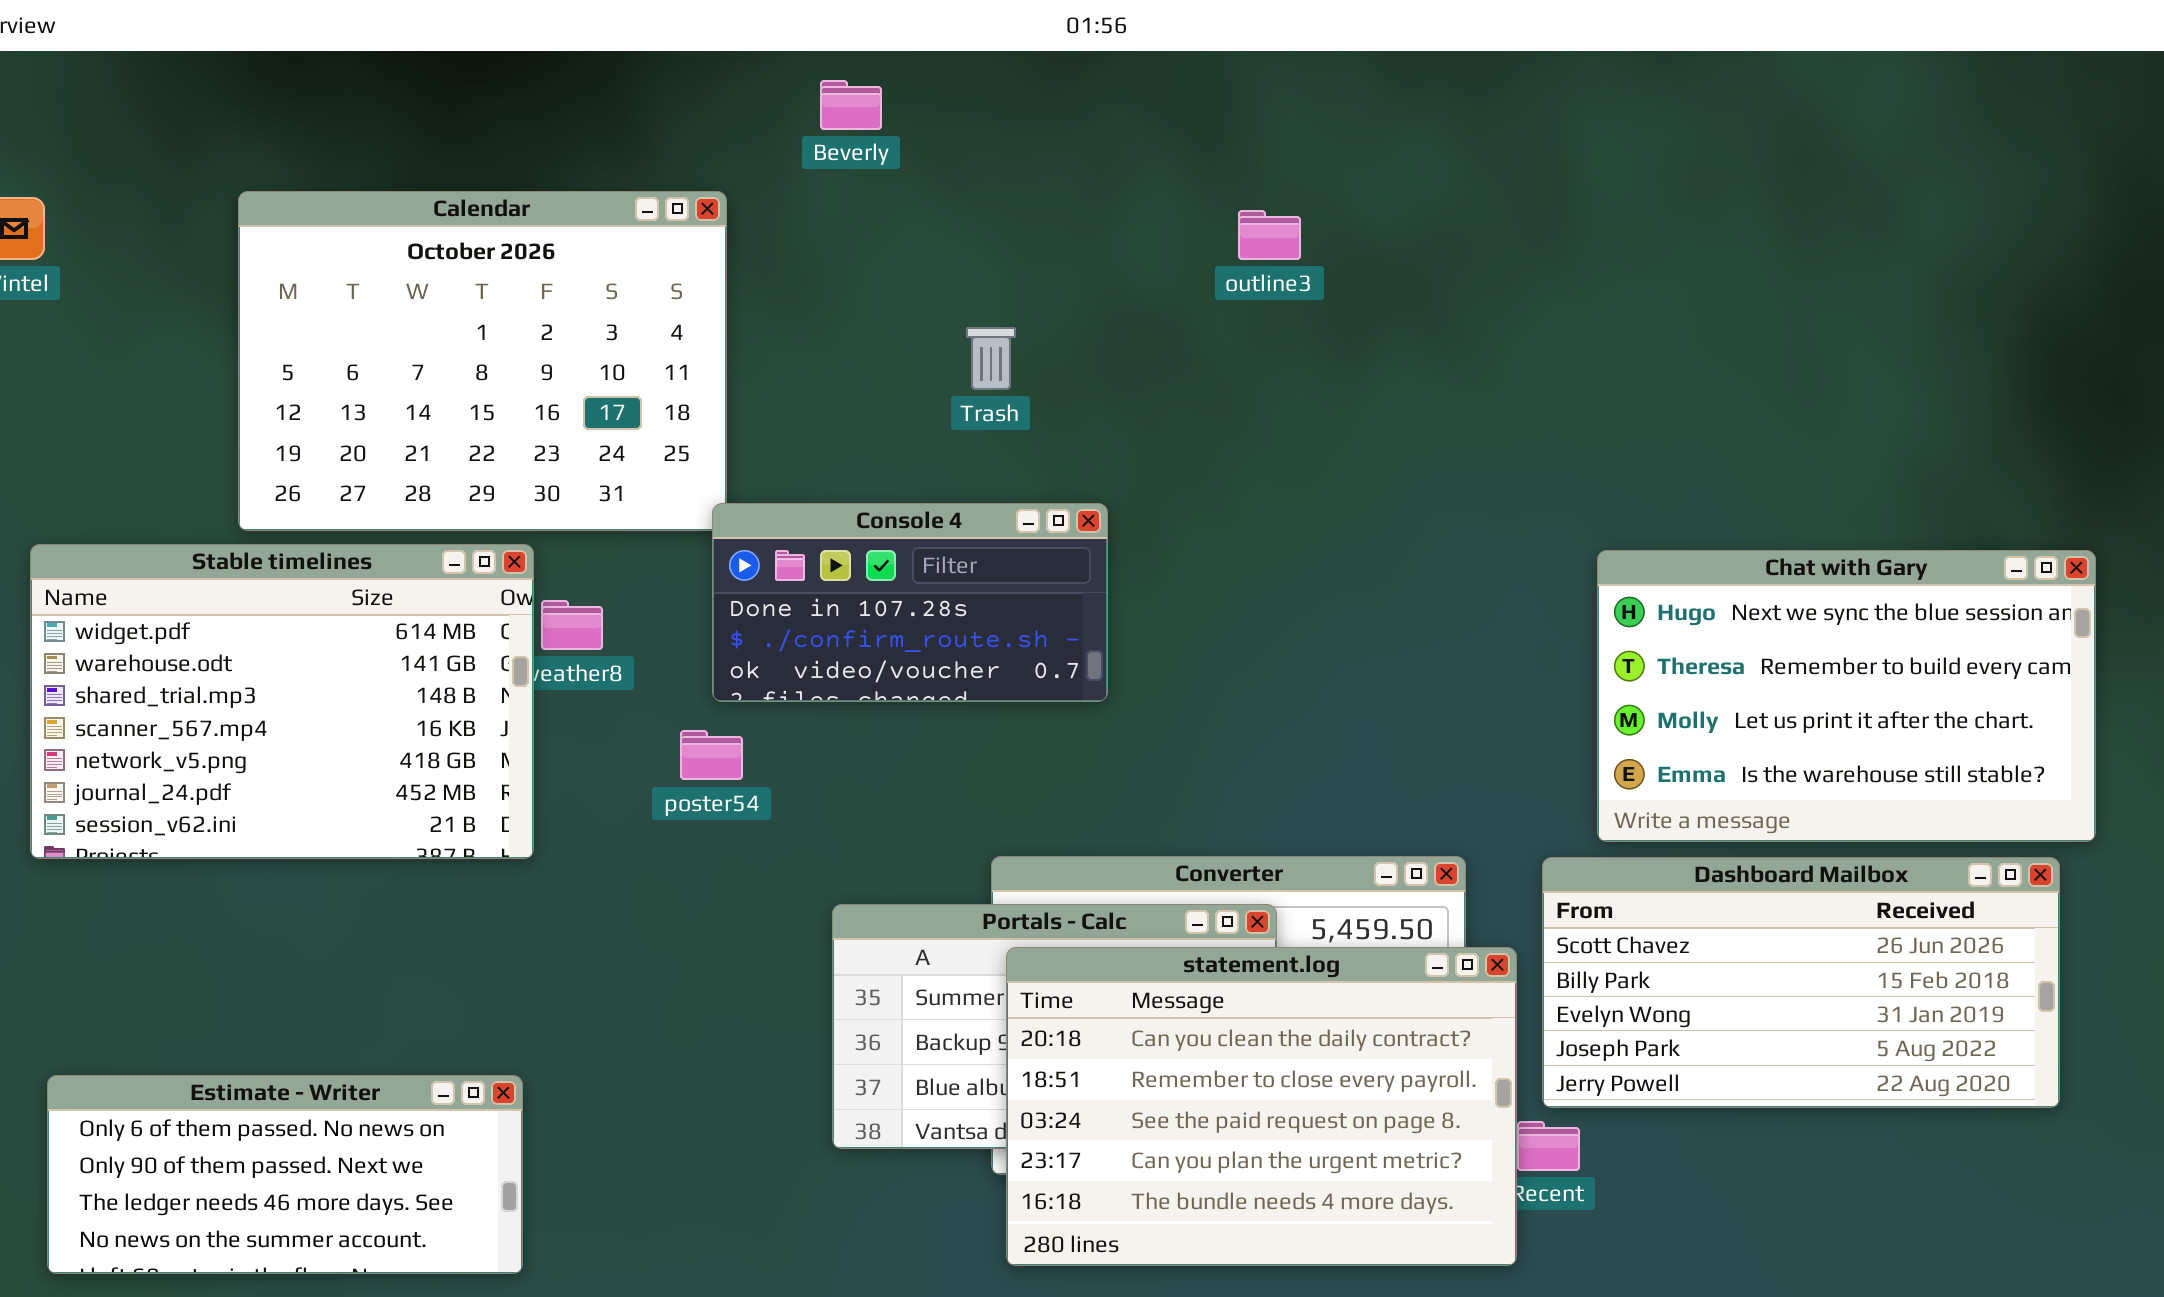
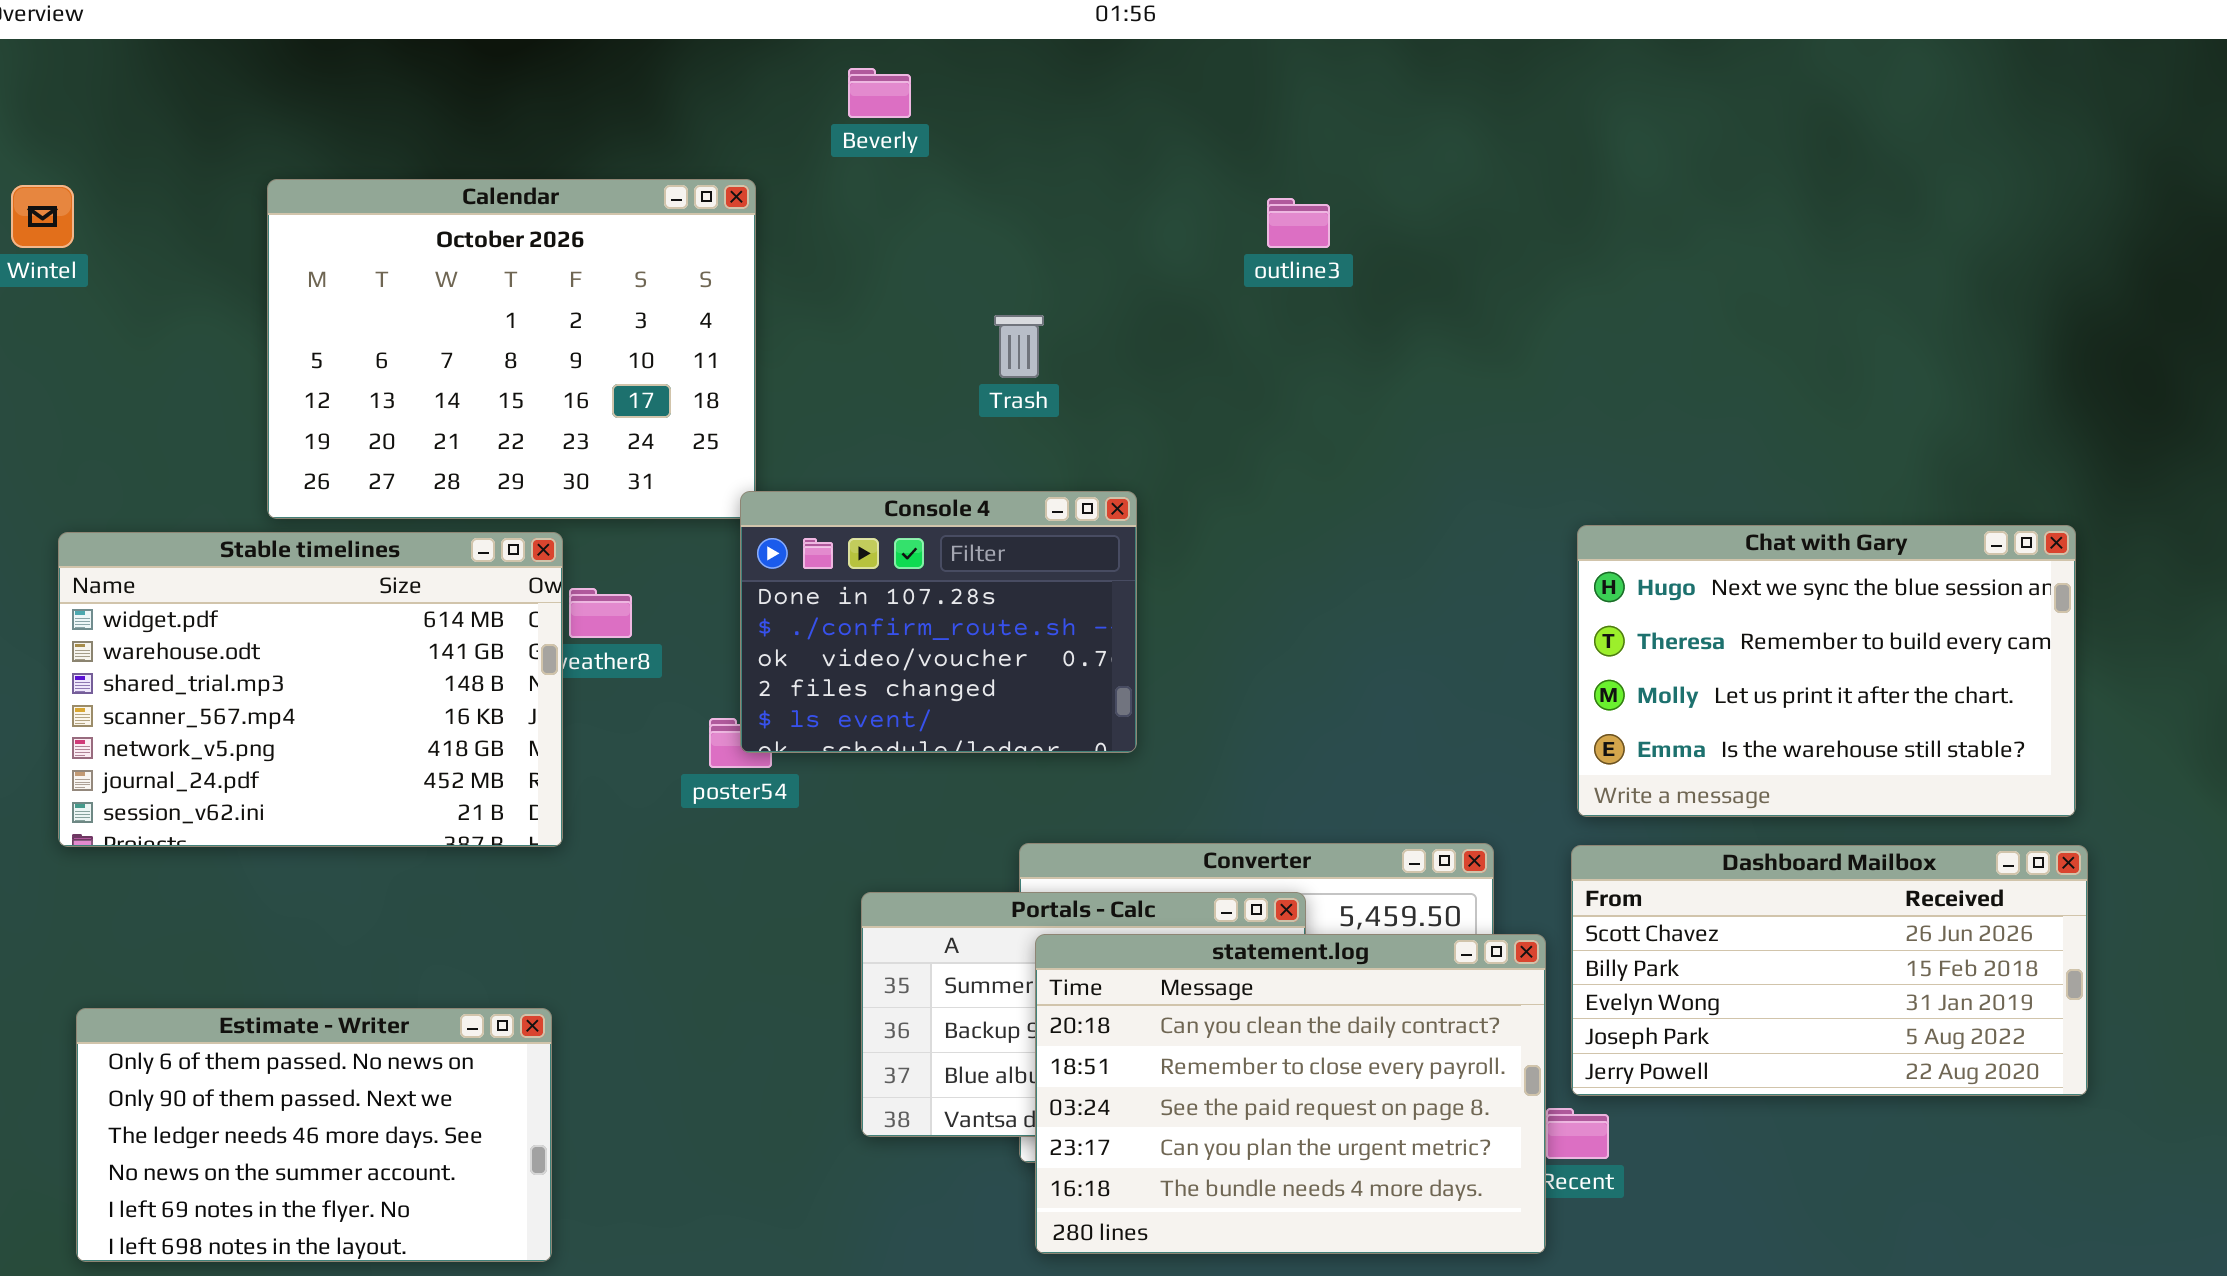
Console 4: [712,503,1108,702] -> [740,491,1137,753], resized
Chat with Gary: [1597,550,2096,842] -> [1577,525,2076,817], moved
Estimate - Writer: [47,1075,523,1274] -> [76,1008,552,1262], resized

